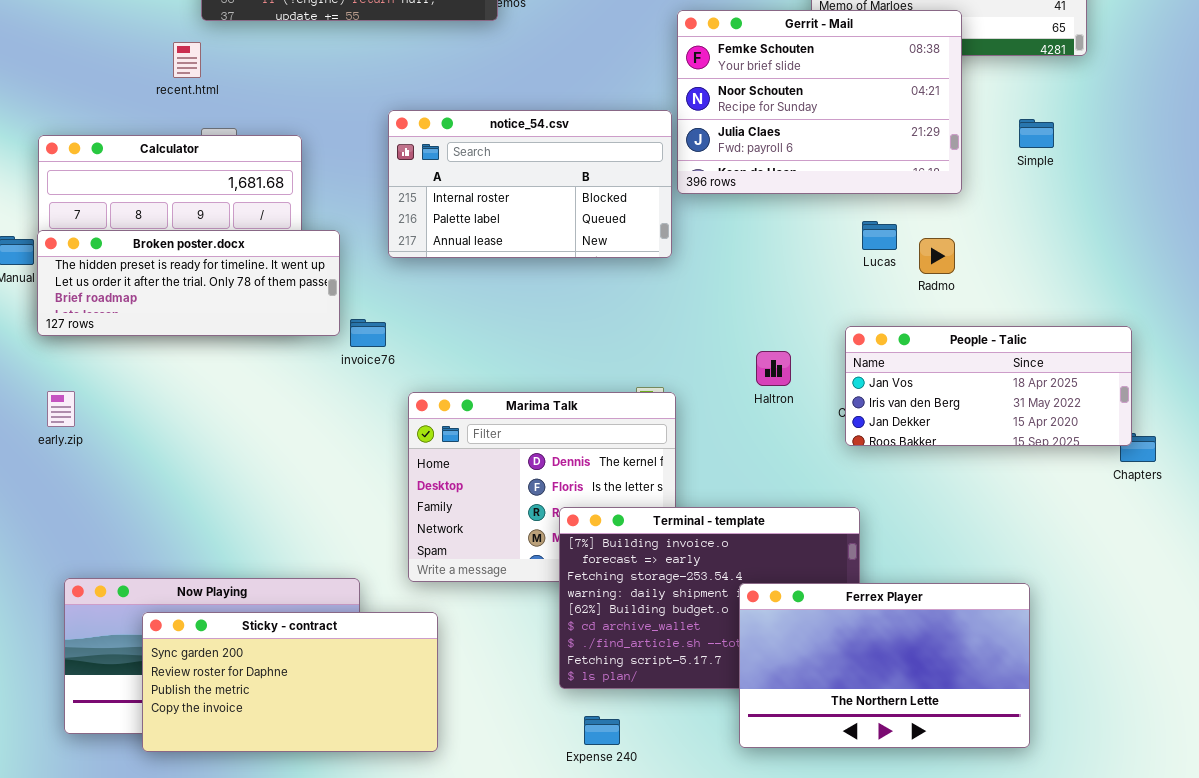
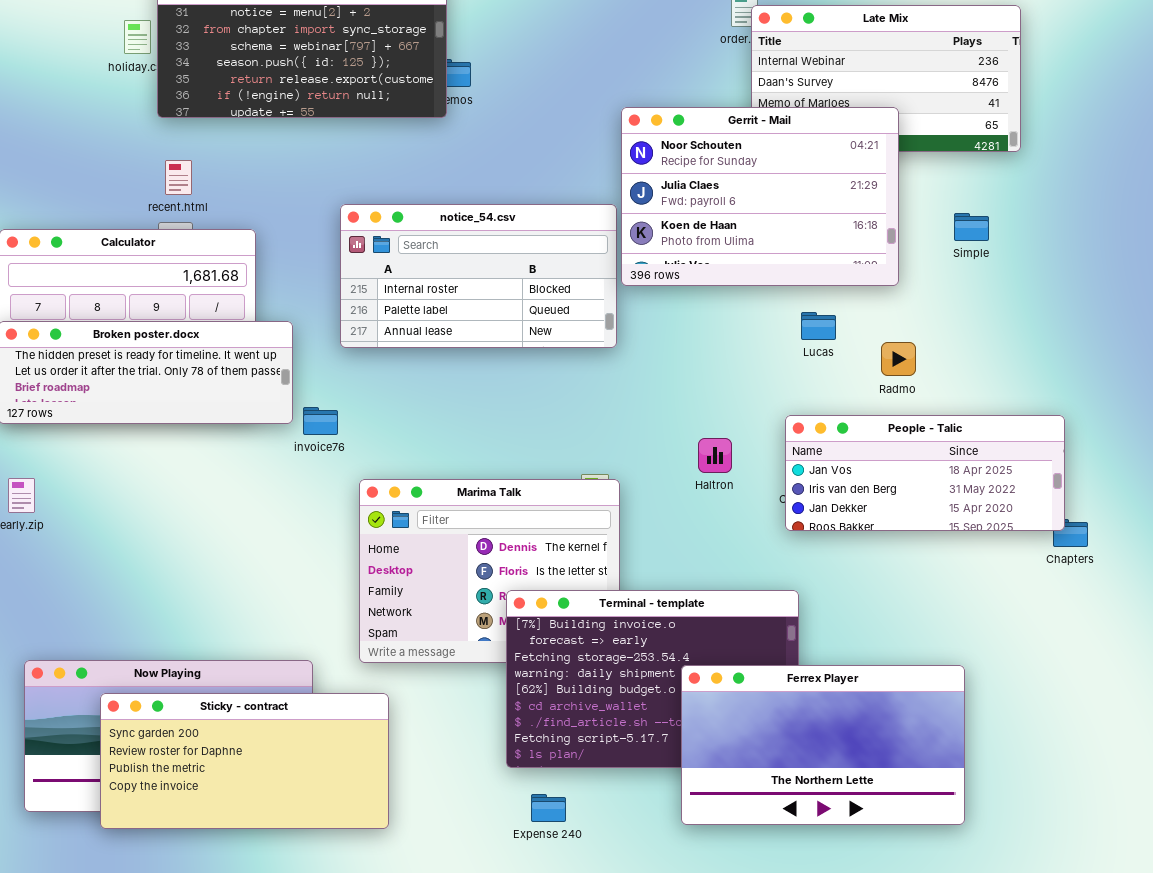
Gerrit - Mail: [677,10,962,194] -> [621,107,899,286], scrolled down 1 row
recent.html: [173,42,201,78] -> [165,160,192,195], moved
Radmo: [919,238,955,274] -> [881,342,916,376], moved

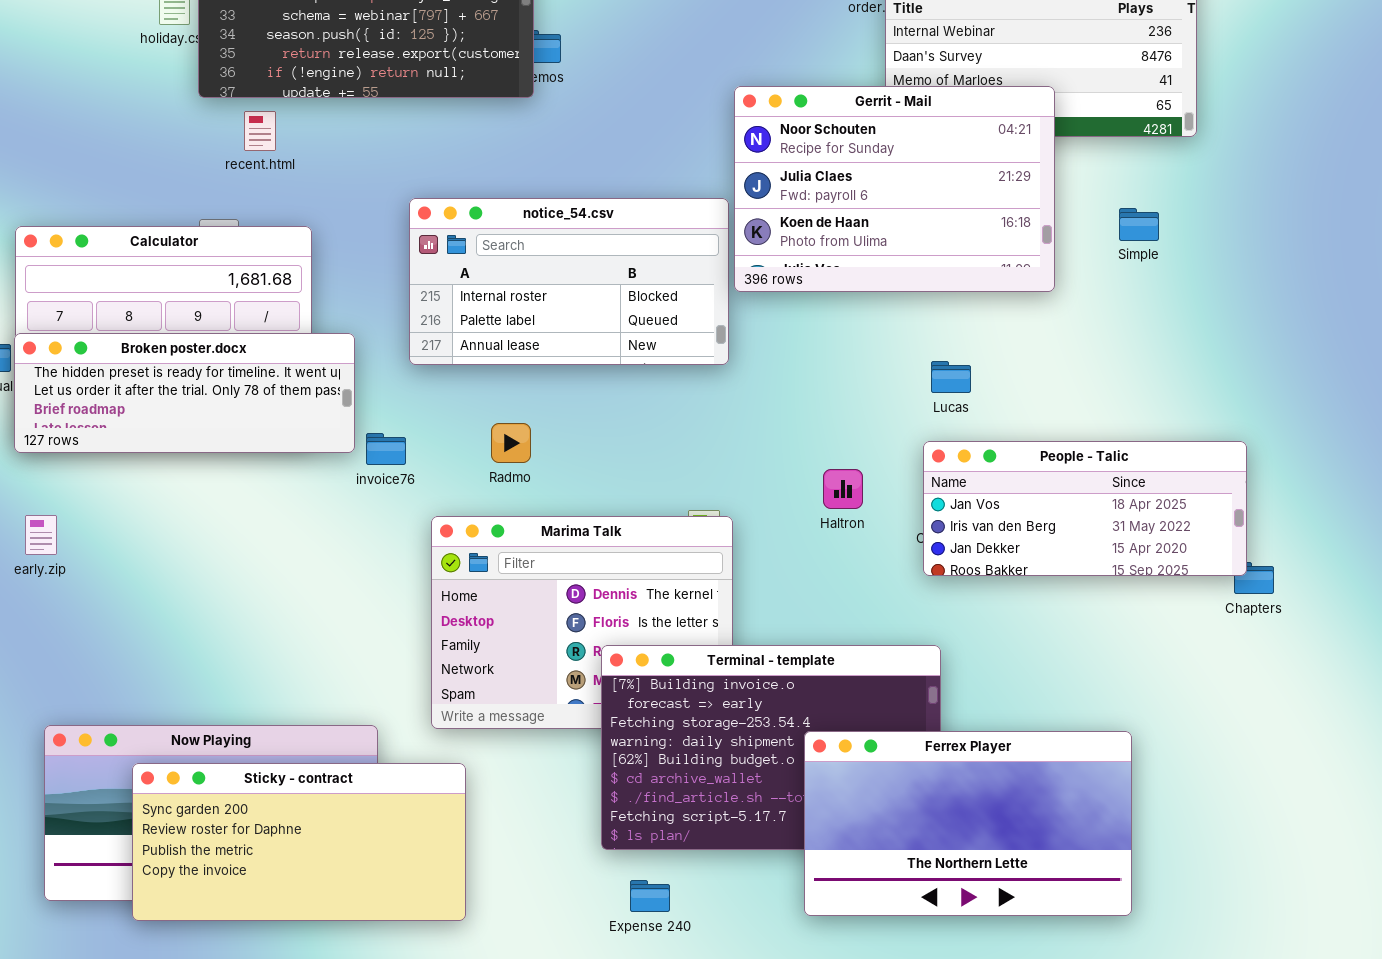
recent.html: [165,160,192,195] -> [244,111,276,151], moved
Lucas: [801,312,836,340] -> [931,361,971,393], moved
Radmo: [881,342,916,376] -> [491,423,531,463], moved

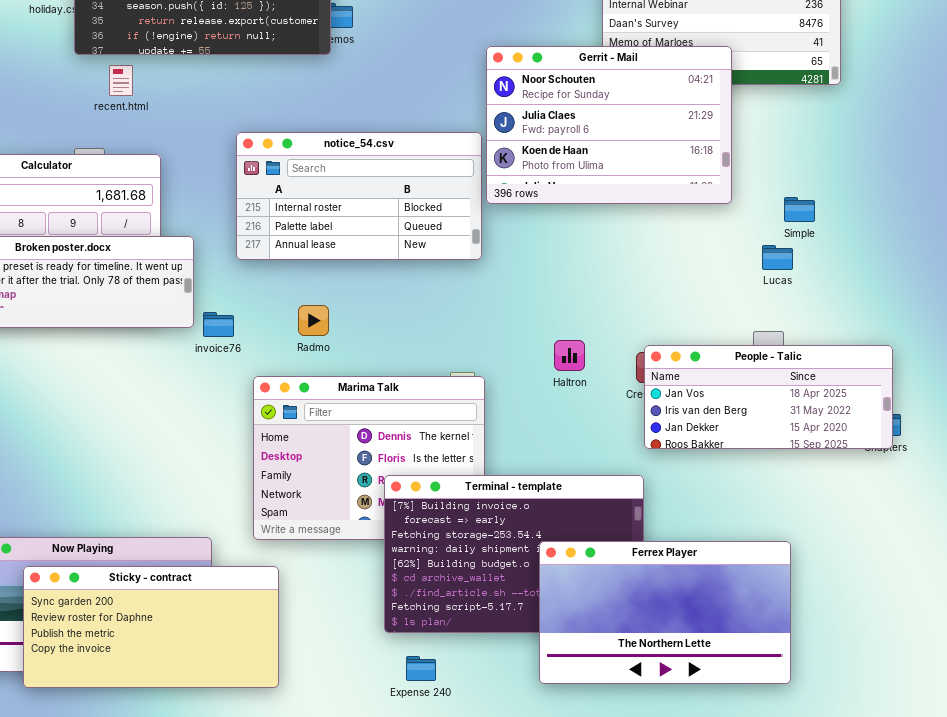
Simple: [1119,208,1159,241] -> [784,197,815,222], moved
Lucas: [931,361,971,393] -> [762,245,793,270], moved
People - Talic: [923,441,1247,576] -> [644,345,893,449], moved

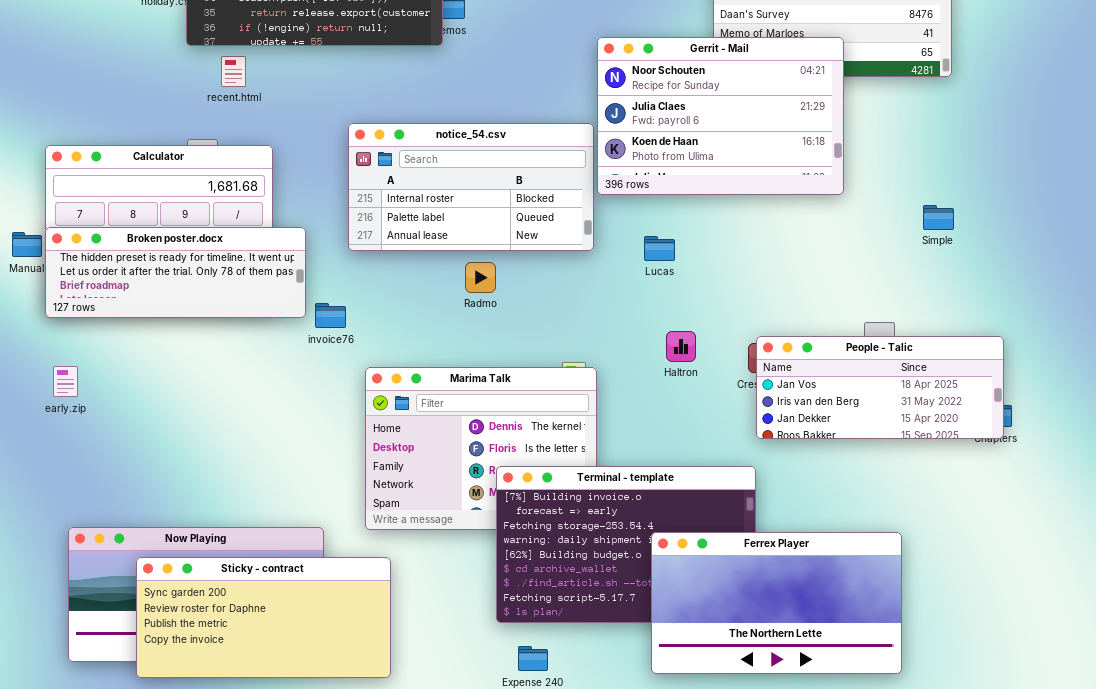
Simple: [784,197,815,222] -> [923,205,954,230], moved
Lucas: [762,245,793,270] -> [644,236,675,261], moved
Radmo: [298,305,329,336] -> [465,262,496,293], moved

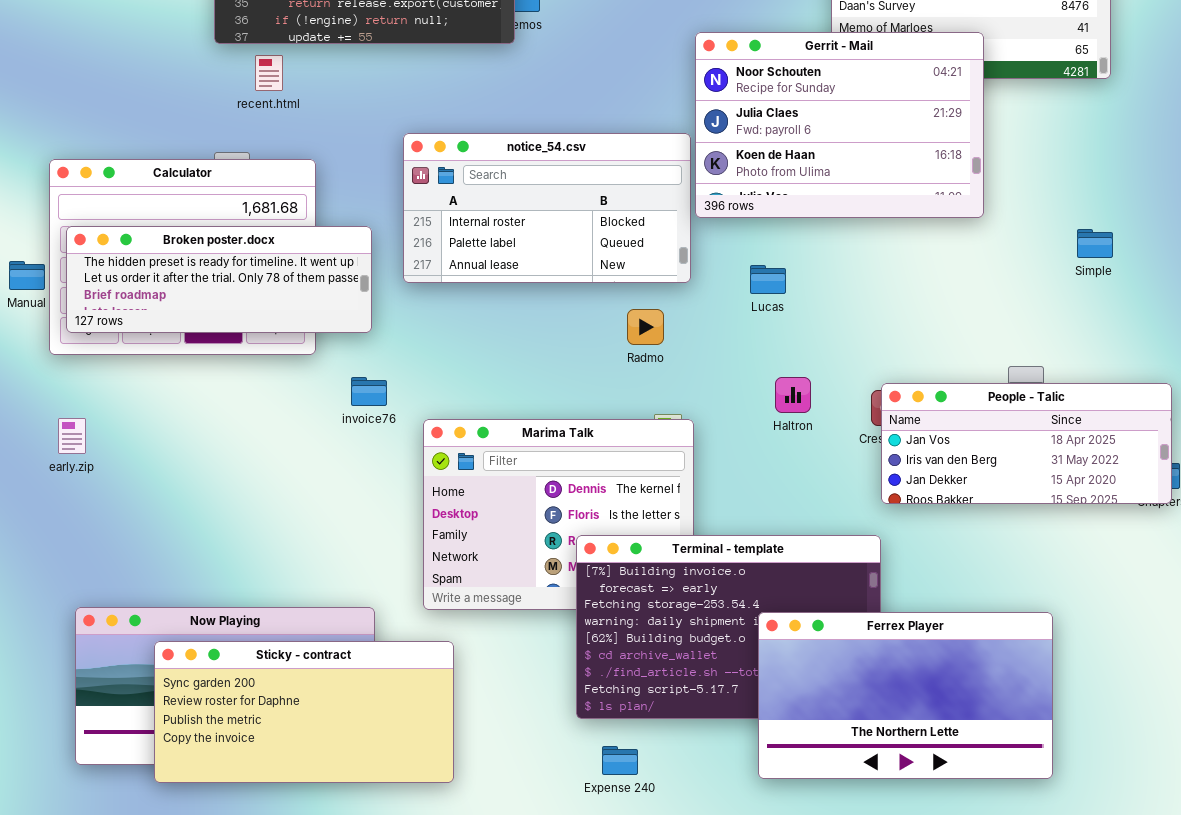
Broken poster.docx: [45,227,306,318] -> [66,226,372,333], moved
Radmo: [465,262,496,293] -> [627,309,664,345], moved
invoice76: [315,303,346,328] -> [351,377,387,406], moved

